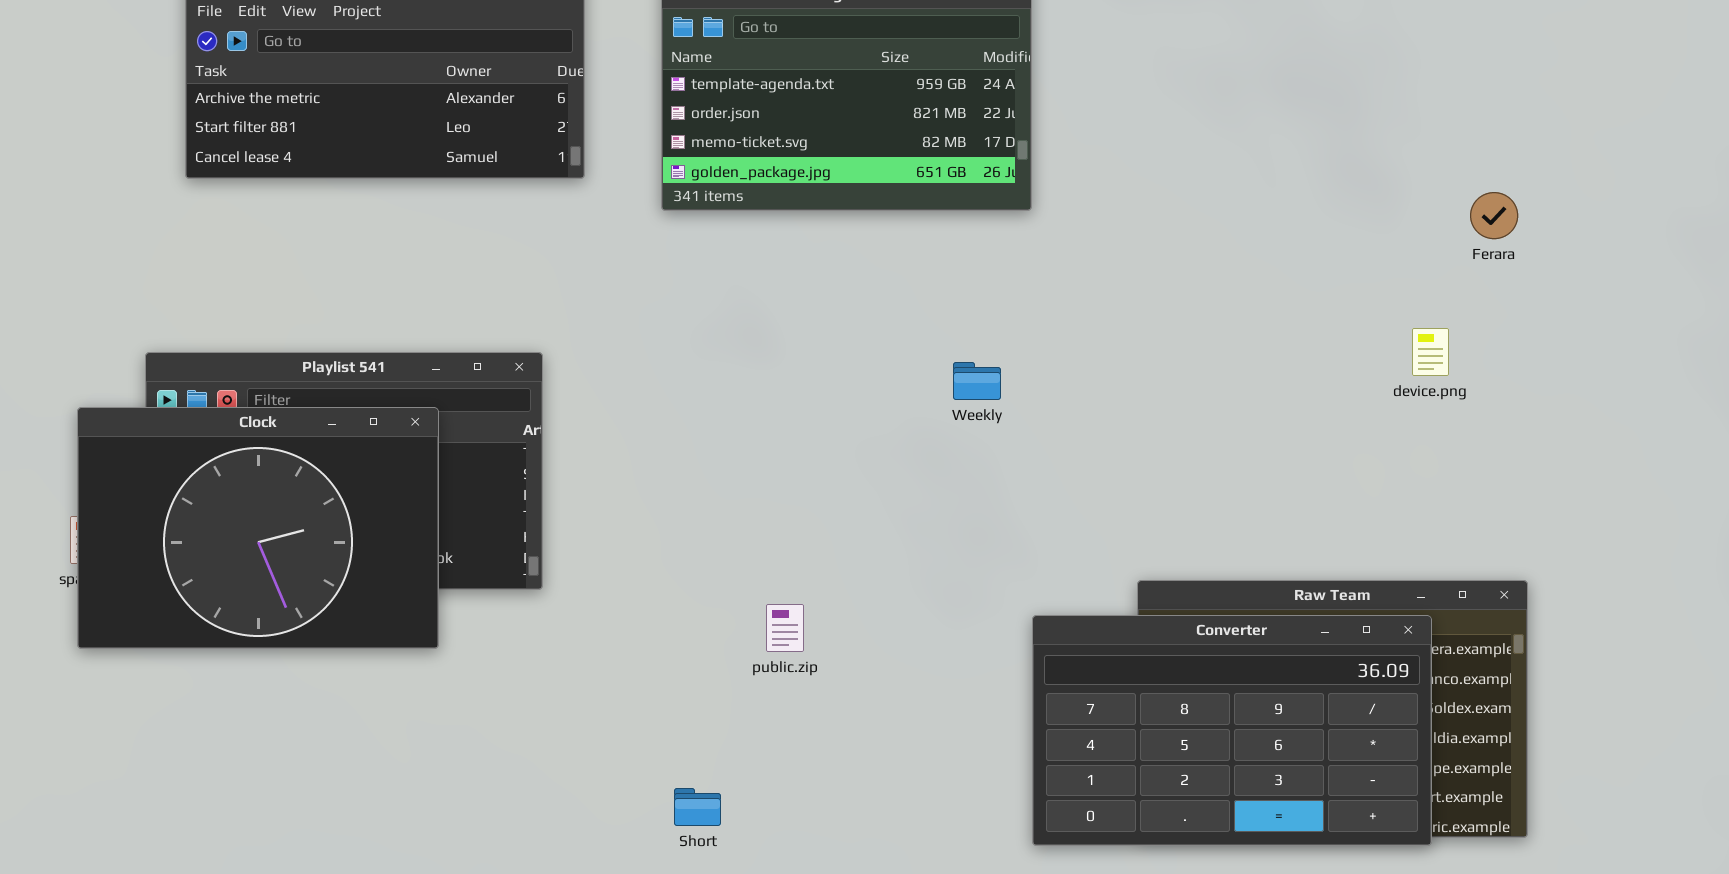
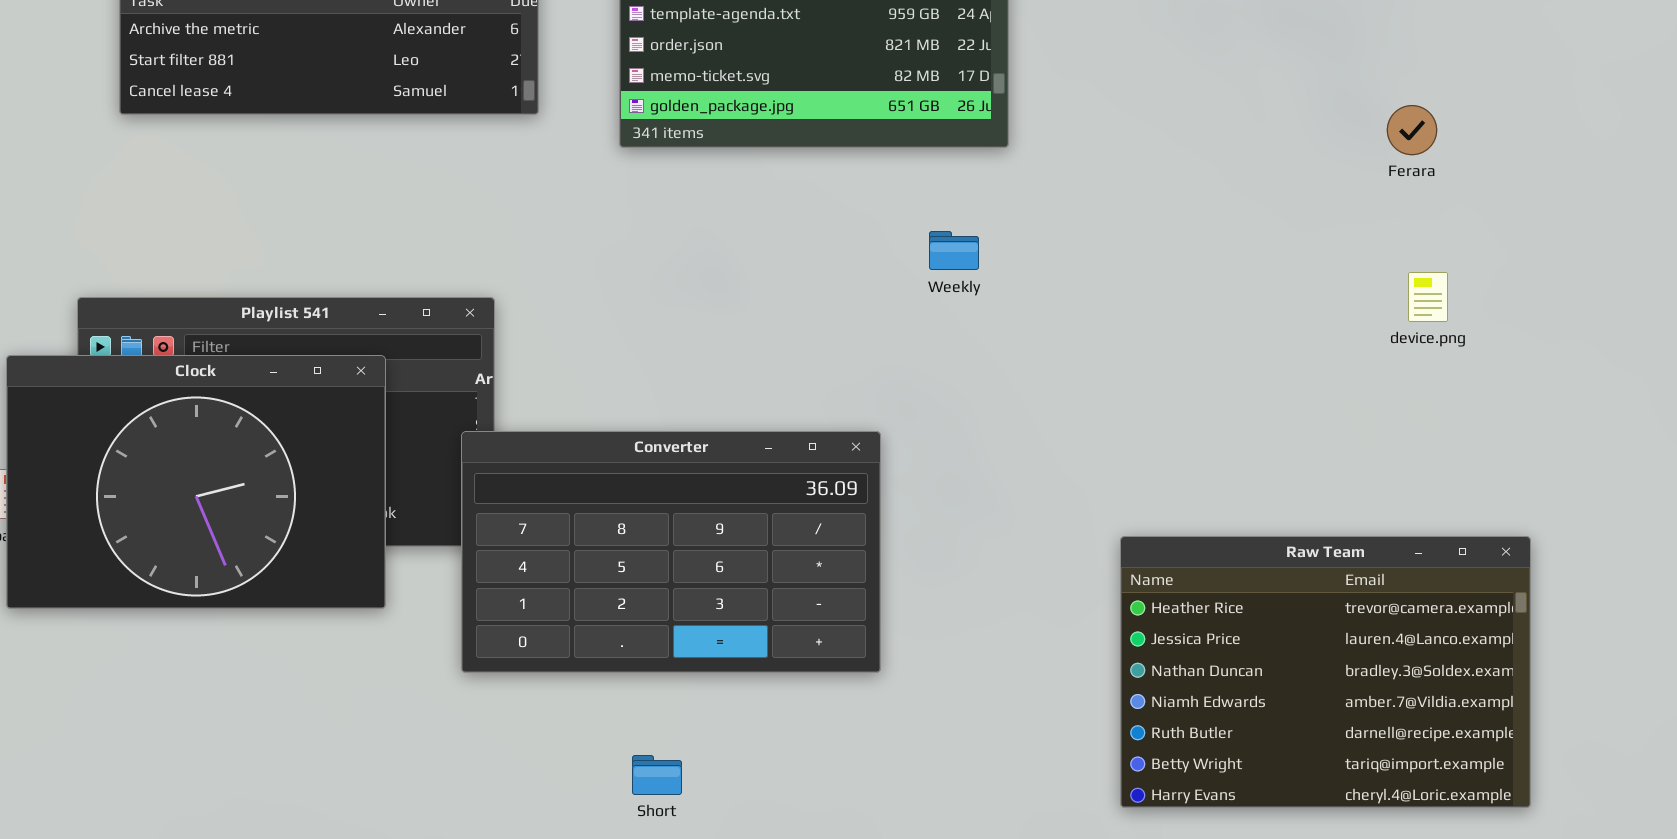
Ferara: [1470,192,1518,239] -> [1387,105,1437,155], moved
Weekly: [953,362,1001,400] -> [929,231,979,270], moved
Converter: [1032,615,1432,846] -> [461,431,881,673], moved

